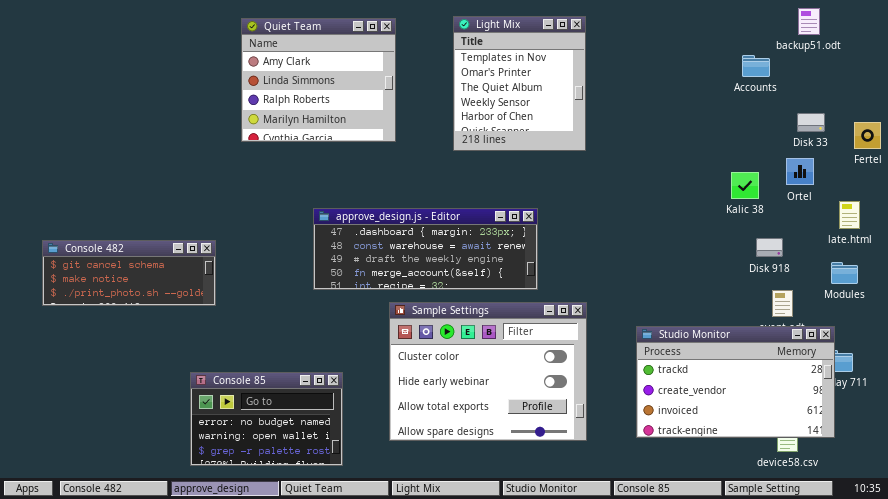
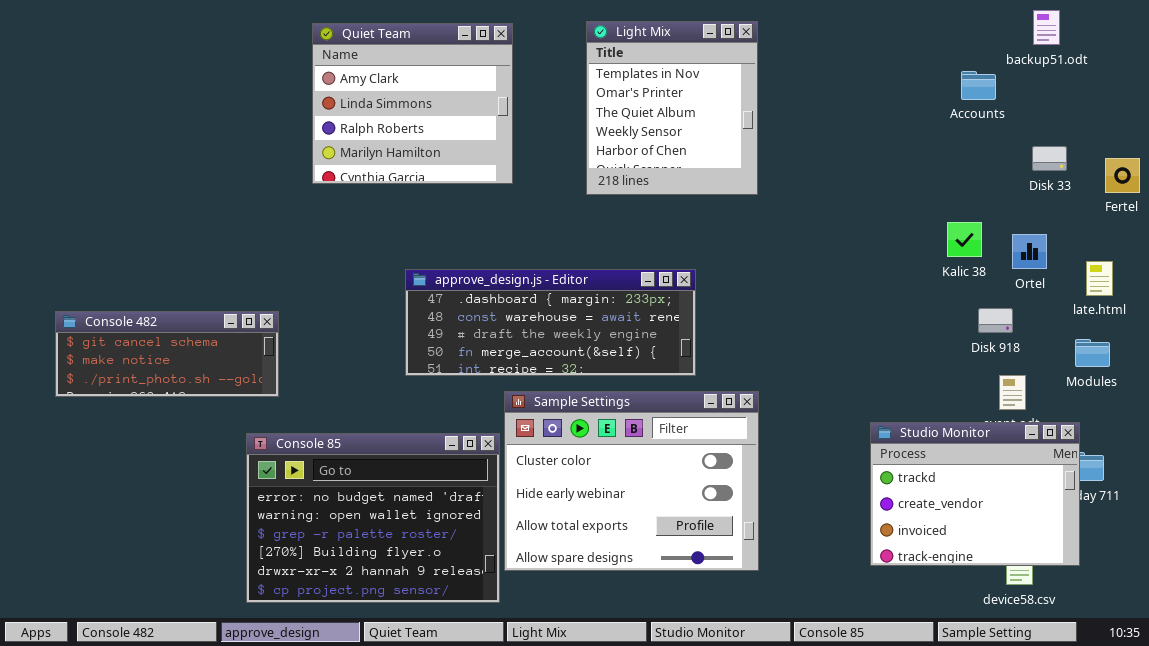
Ortel: [786,158,814,185] -> [1012,234,1047,269], moved
Studio Monitor: [636,326,835,438] -> [870,422,1080,566], resized
Console 85: [190,372,343,466] -> [246,433,500,603], resized

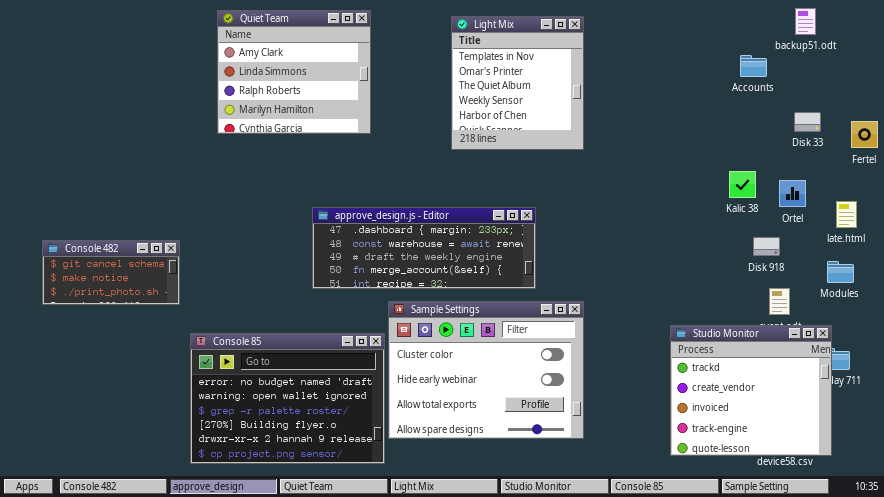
Quiet Team: [312,23,513,184] -> [217,10,371,134], moved
Console 482: [55,311,279,397] -> [42,240,180,305], resized
Studio Monitor: [870,422,1080,566] -> [670,325,832,456], resized

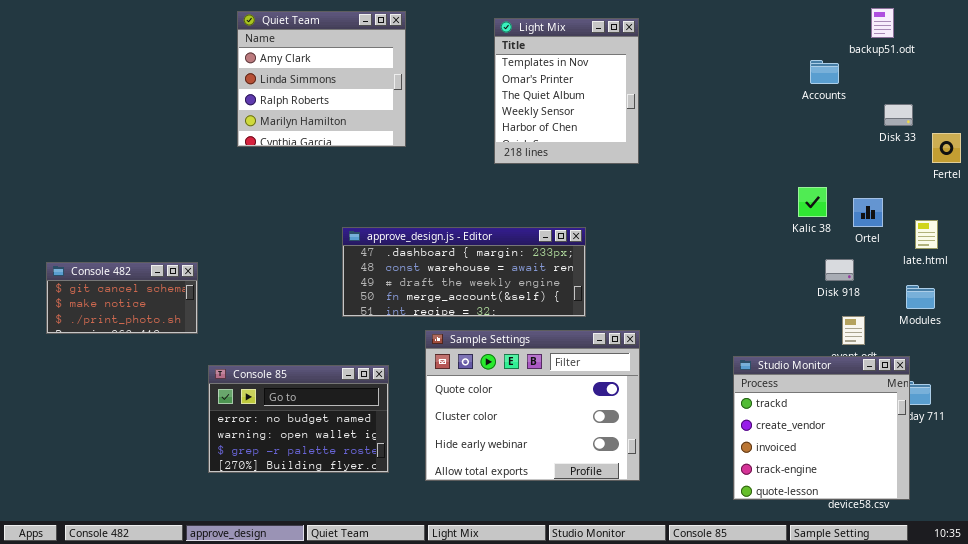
Disk 33: [794,112,821,132] -> [884,104,913,126], moved
Sample Settings: [388,301,584,439] -> [425,330,640,481], scrolled up 1 row
Console 85: [190,333,385,464] -> [208,365,389,473], resized

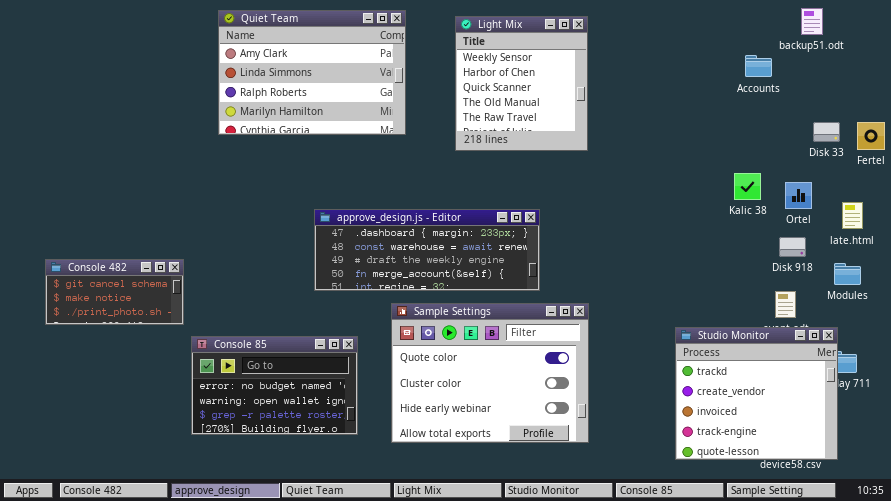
Quiet Team: [237,11,406,147] -> [218,10,406,135], resized
Light Mix: [494,18,639,164] -> [455,16,588,151], scrolled down 3 rows
Disk 33: [884,104,913,126] -> [813,122,840,142], moved
Disk 918: [825,259,854,281] -> [779,237,806,257], moved
Console 482: [46,262,198,334] -> [45,259,184,325], moved

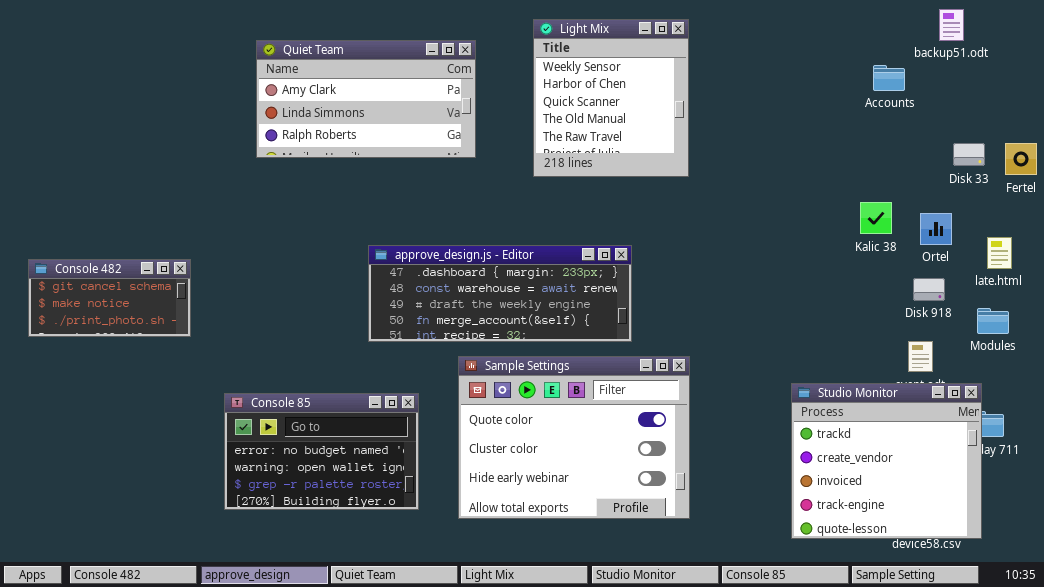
Quiet Team: [218,10,406,135] -> [256,40,476,158], resized
Console 482: [45,259,184,325] -> [28,259,191,337], moved

